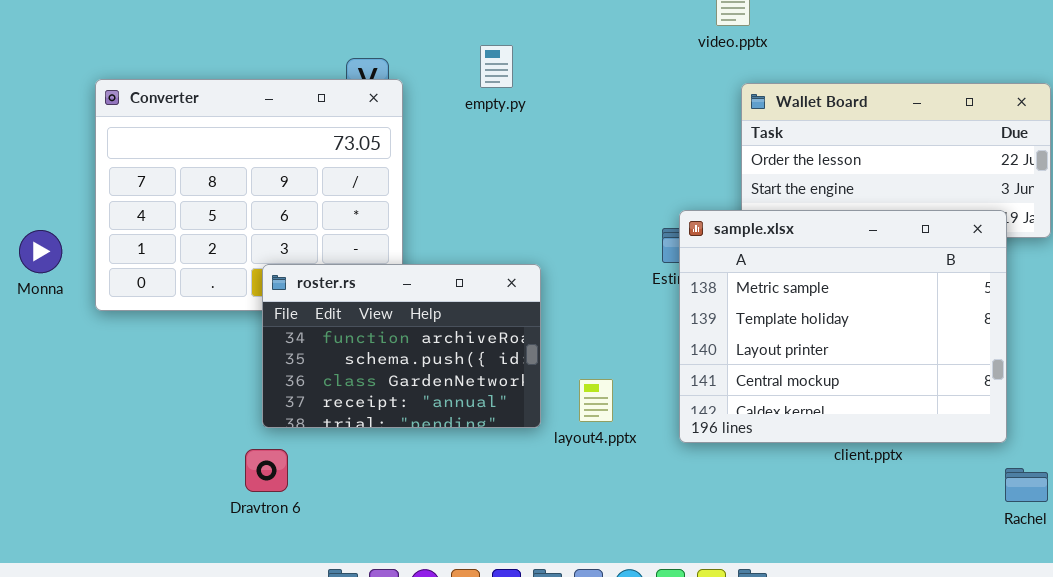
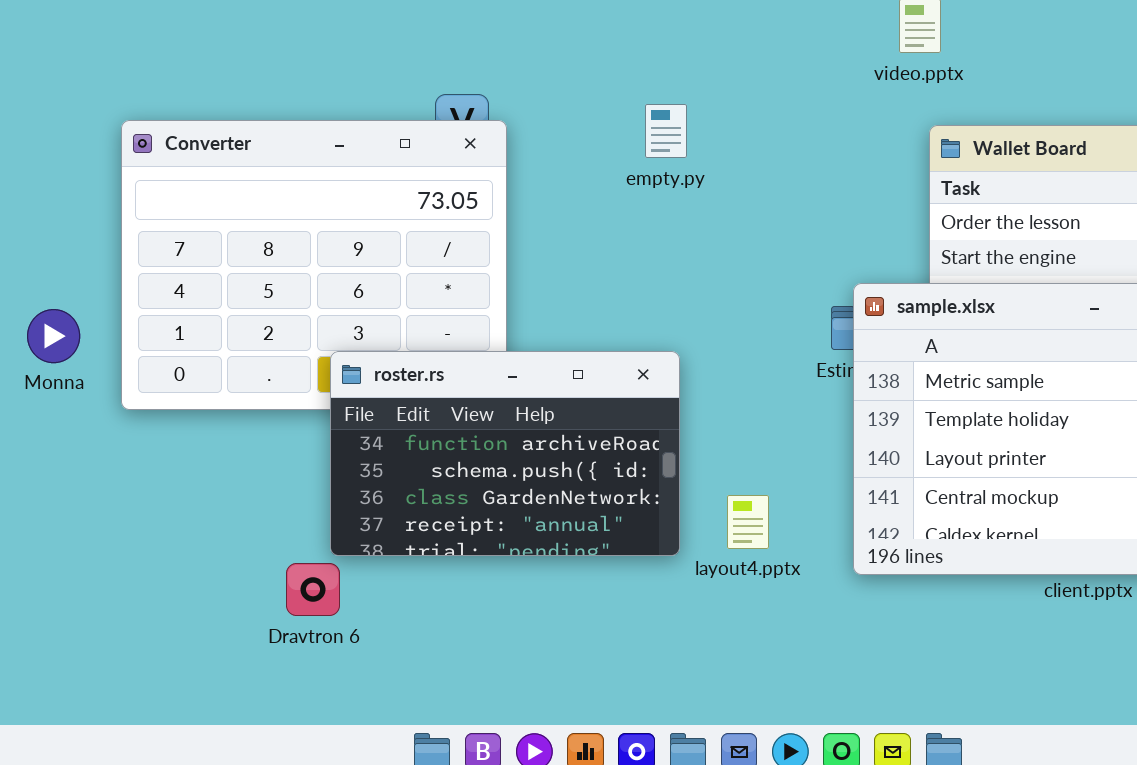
empty.py: [480,45,513,88] -> [645,104,687,158], moved
Dravtron 6: [245,449,288,492] -> [286,563,340,616], moved

